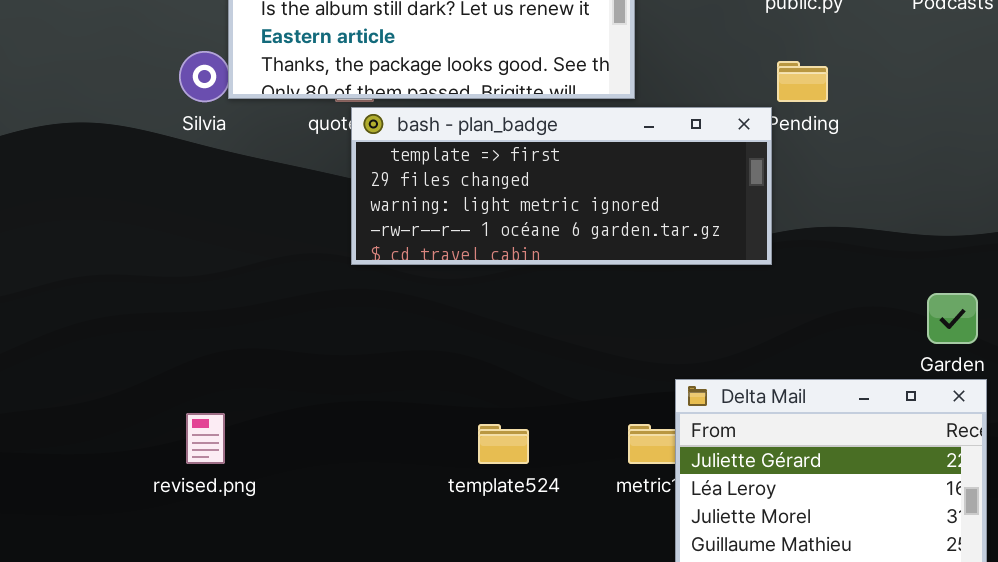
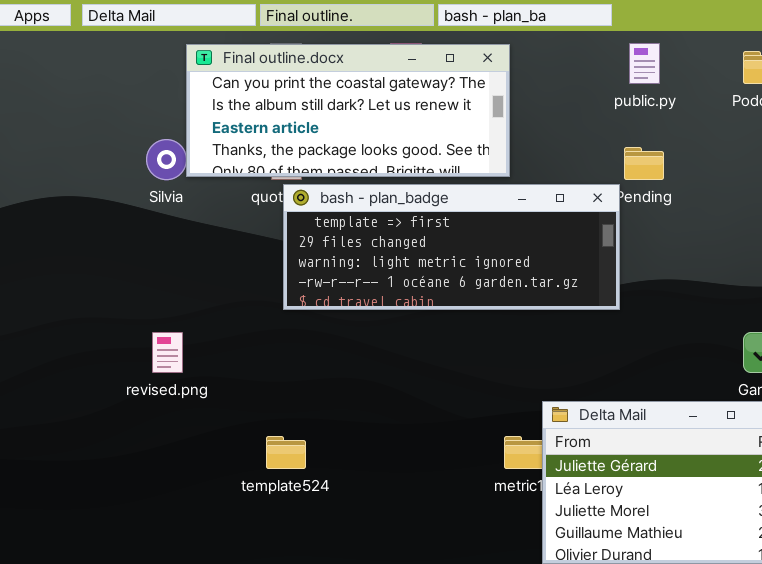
revised.png: [186,413,225,464] -> [152,332,183,373], moved
template524: [478,424,529,464] -> [266,436,306,469], moved

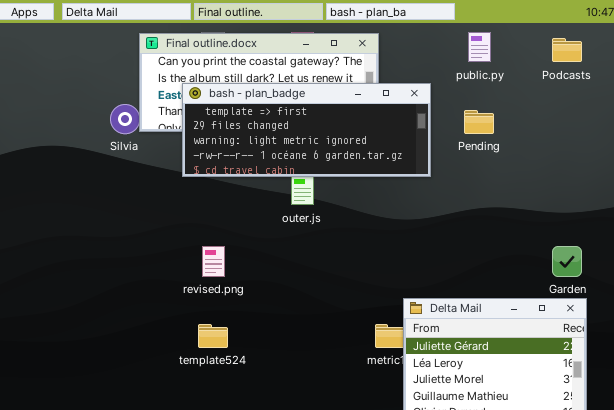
bash - plan_badge: [283,184,620,310] -> [182,83,431,177], moved
revised.png: [152,332,183,373] -> [202,246,225,277], moved

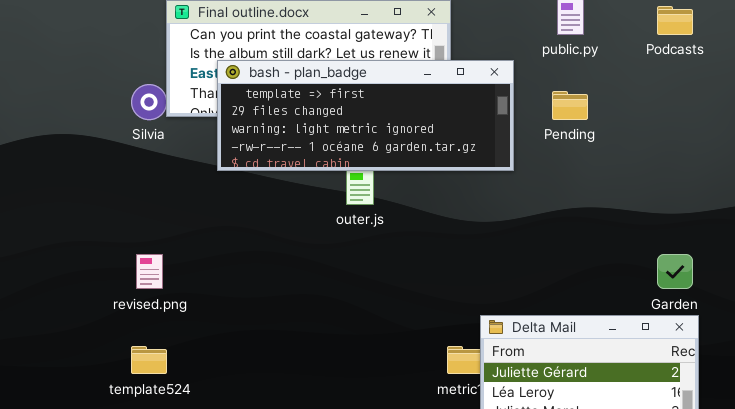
revised.png: [202,246,225,277] -> [136,254,163,289], moved
template524: [198,324,228,348] -> [131,346,167,374], moved

